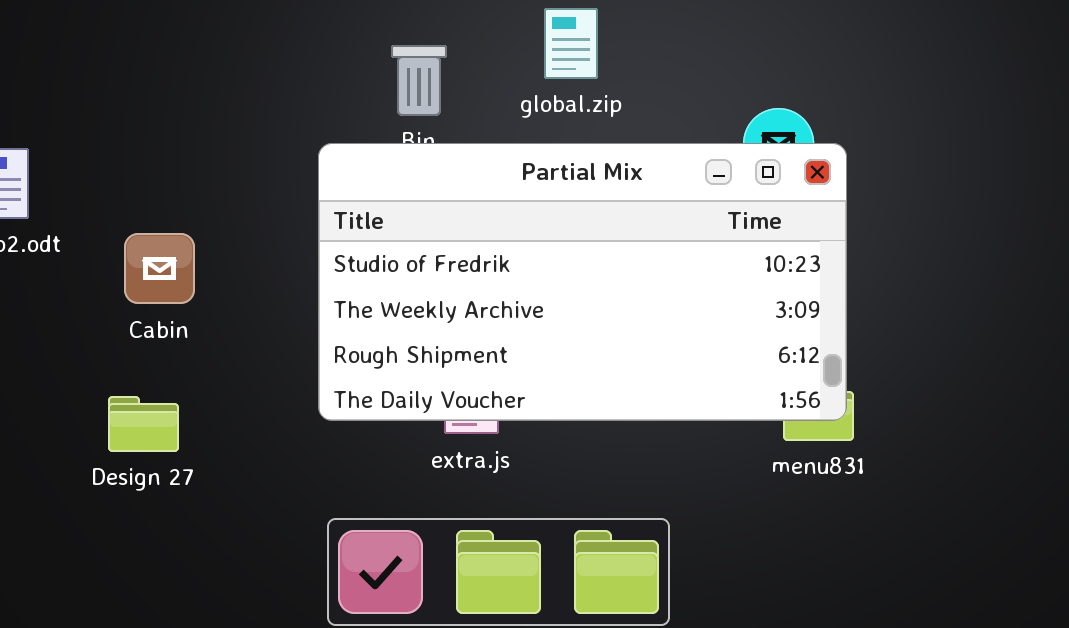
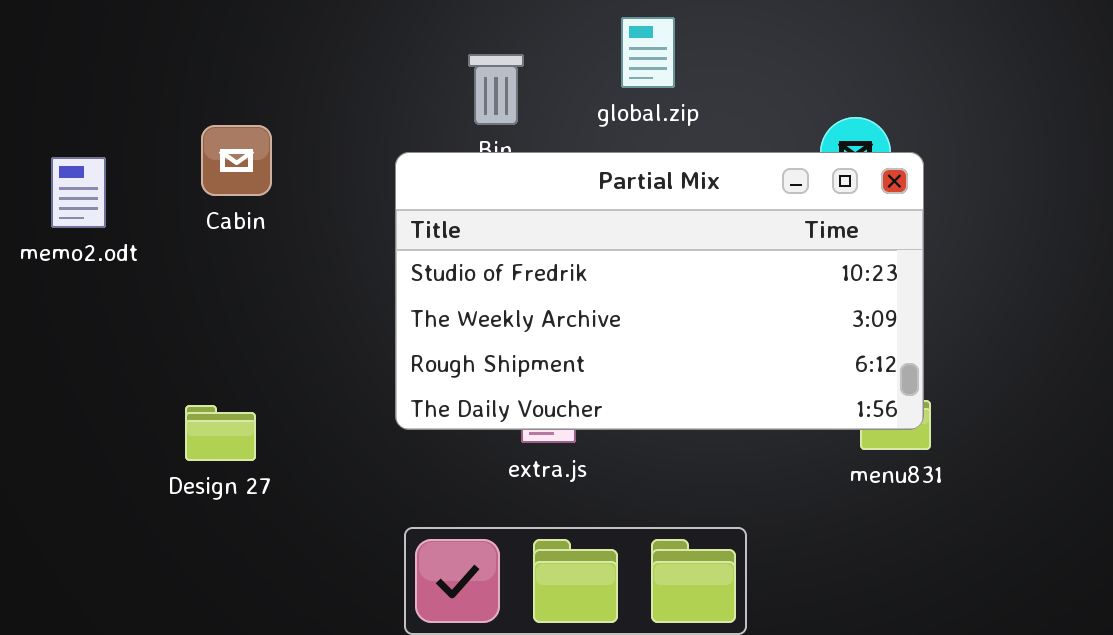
Cabin: [124,233,195,304] -> [201,125,272,196], moved

